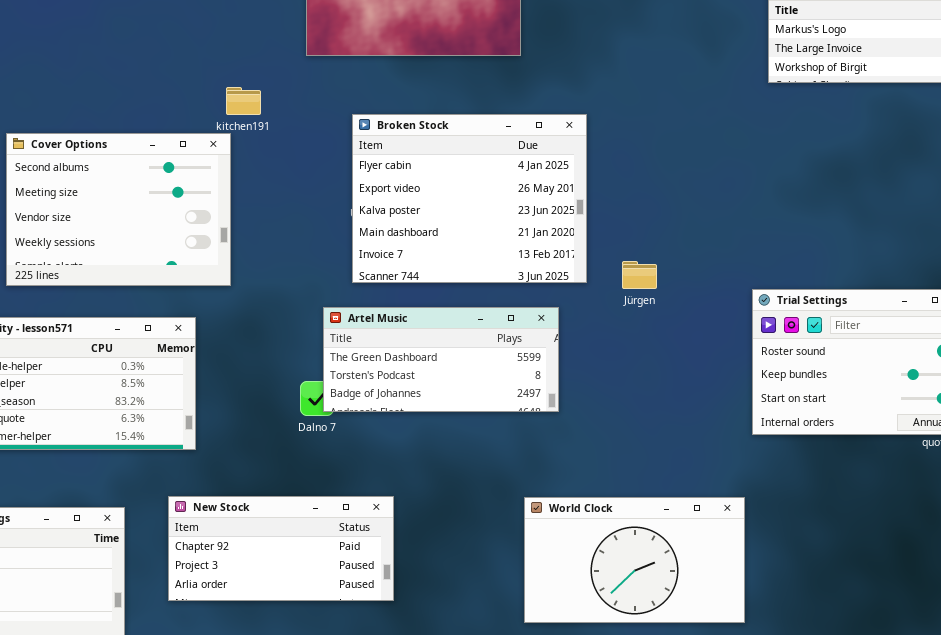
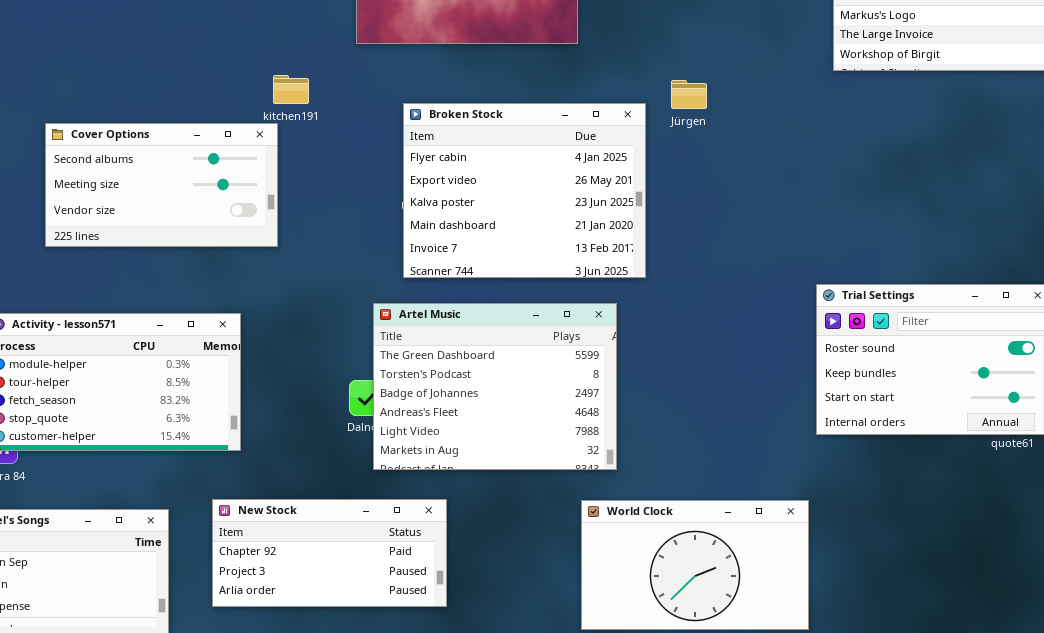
Cover Options: [6,133,231,286] -> [45,123,278,247], resized
Jürgen: [622,261,657,289] -> [671,80,707,109], moved
Artel Music: [323,307,559,412] -> [373,303,617,470], resized

